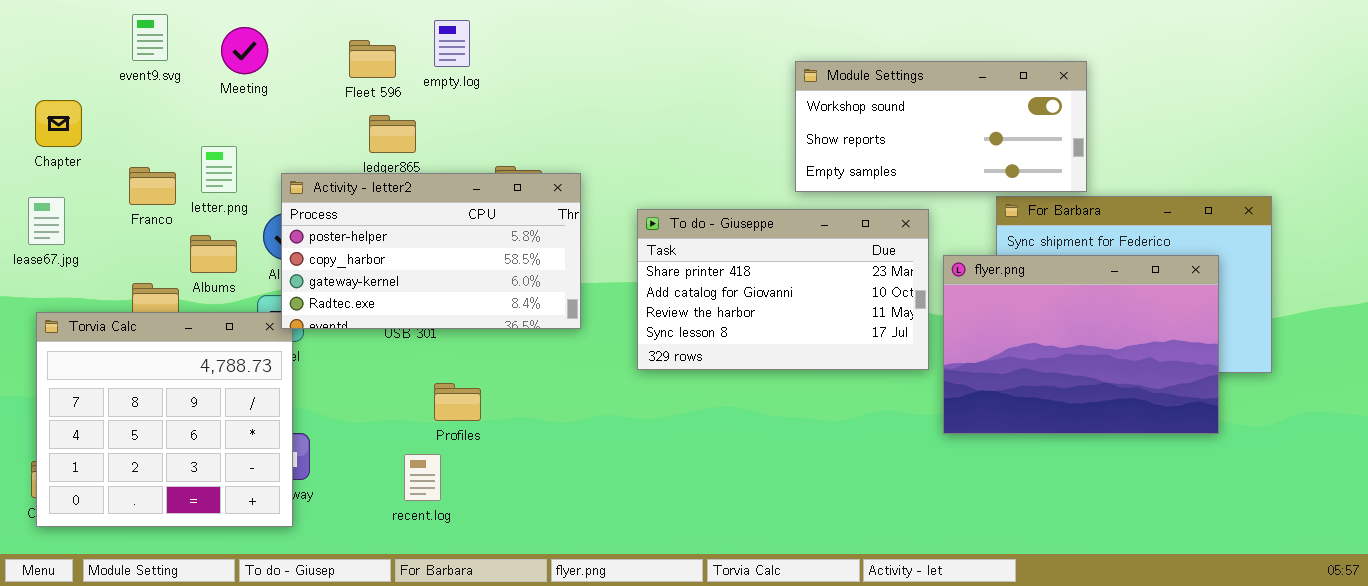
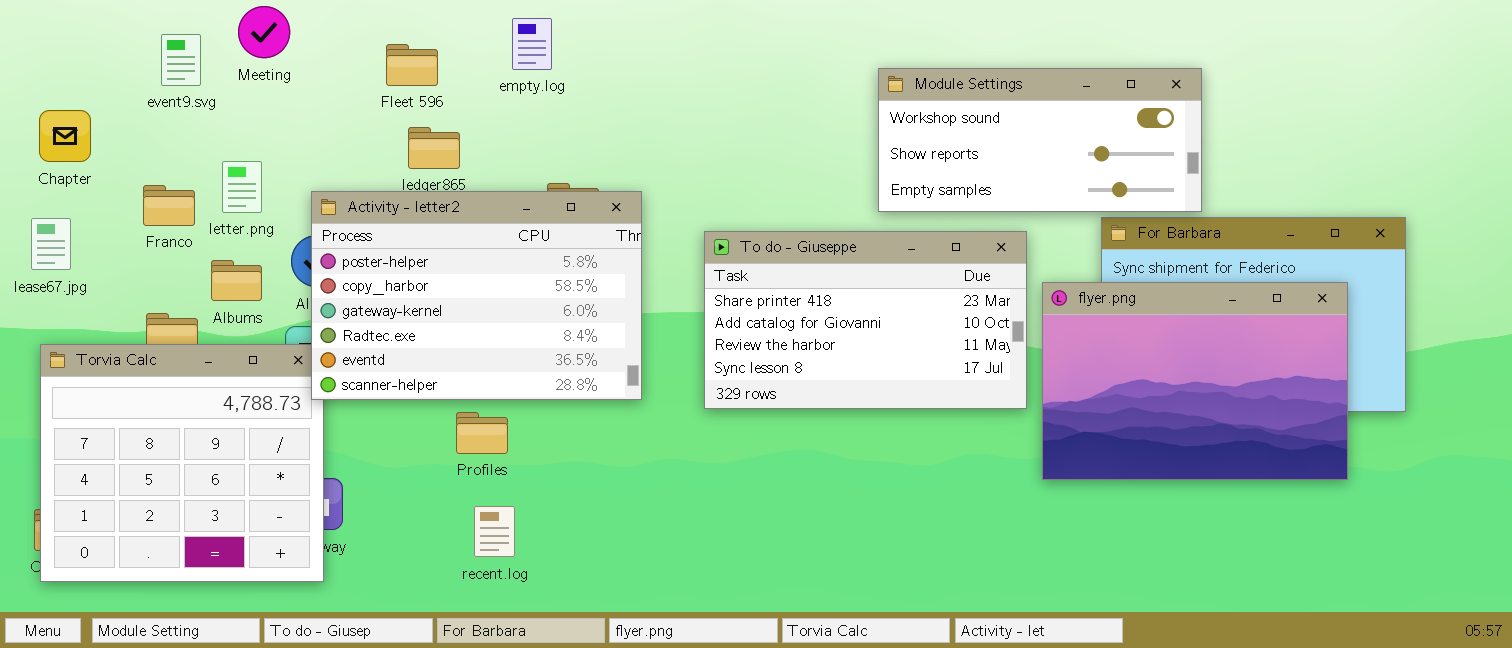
event9.svg: [132,14,168,61] -> [161,34,201,86], moved
empty.log: [434,20,470,67] -> [512,18,552,70], moved
Meeting: [221,27,268,74] -> [238,6,290,58], moved
Activity - letter2: [281,173,581,329] -> [311,191,642,400], resized
Profiles: [434,383,481,421] -> [456,412,508,454], moved
recent.log: [404,454,441,501] -> [474,506,515,557], moved

